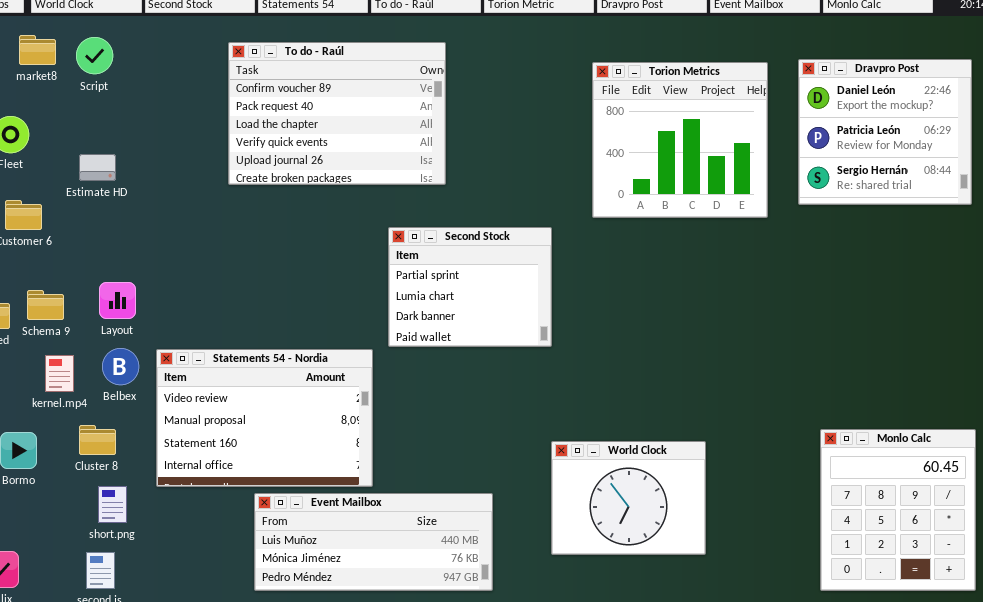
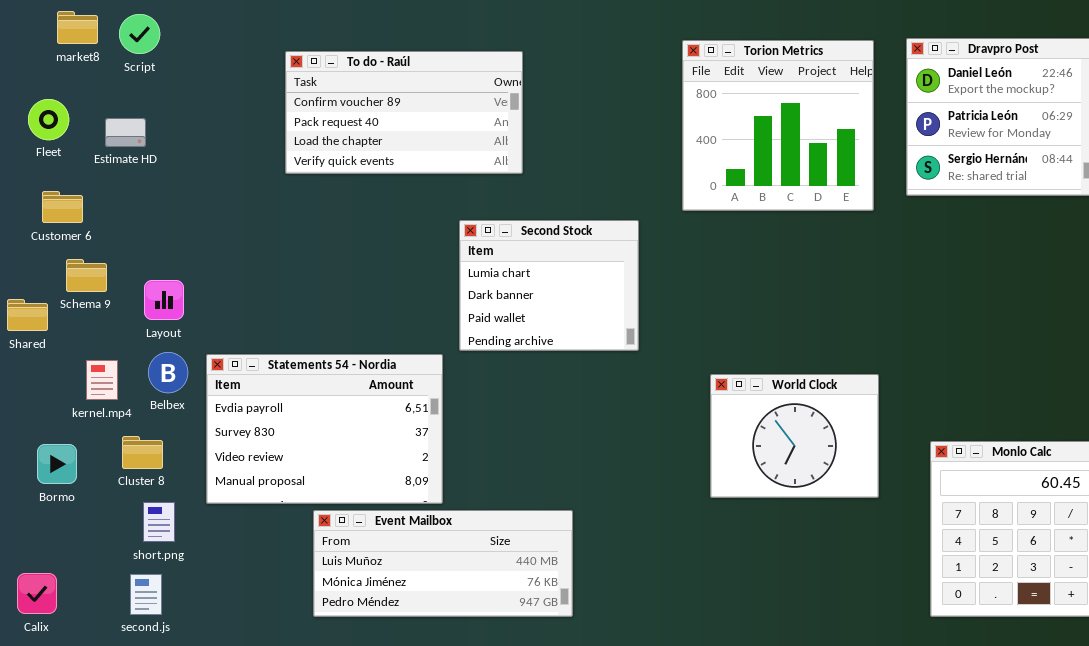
To do - Raúl: [228,42,446,185] -> [285,51,523,174], resized
Estimate HD: [79,154,116,181] -> [105,118,146,147], moved
Second Stock: [388,227,552,347] -> [459,220,639,351], scrolled down 1 row
Schema 9: [27,290,64,320] -> [66,259,107,292], moved
Statements 54 - Nordia: [156,349,373,487] -> [206,354,443,504], scrolled up 2 rows
World Clock: [551,441,706,555] -> [710,374,879,498], moved

